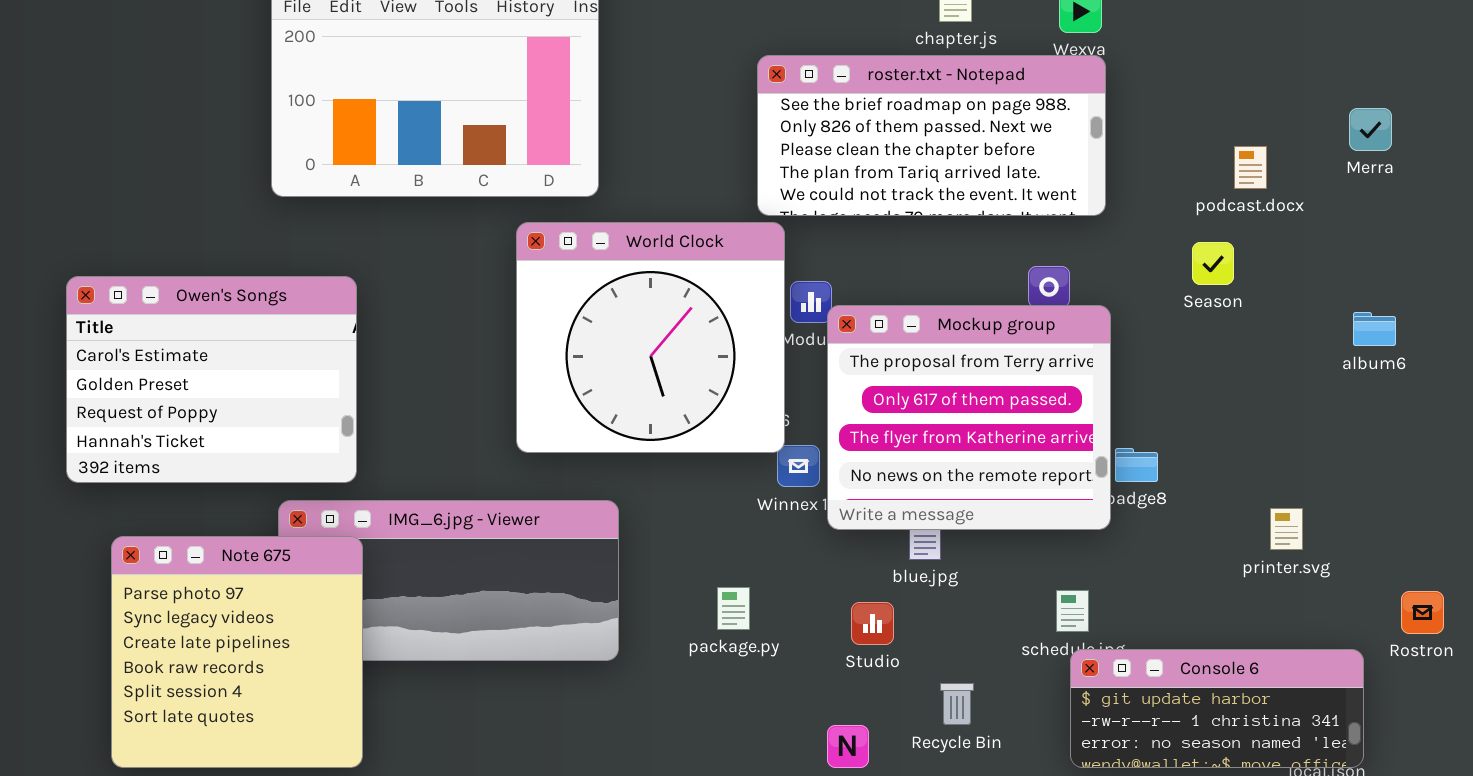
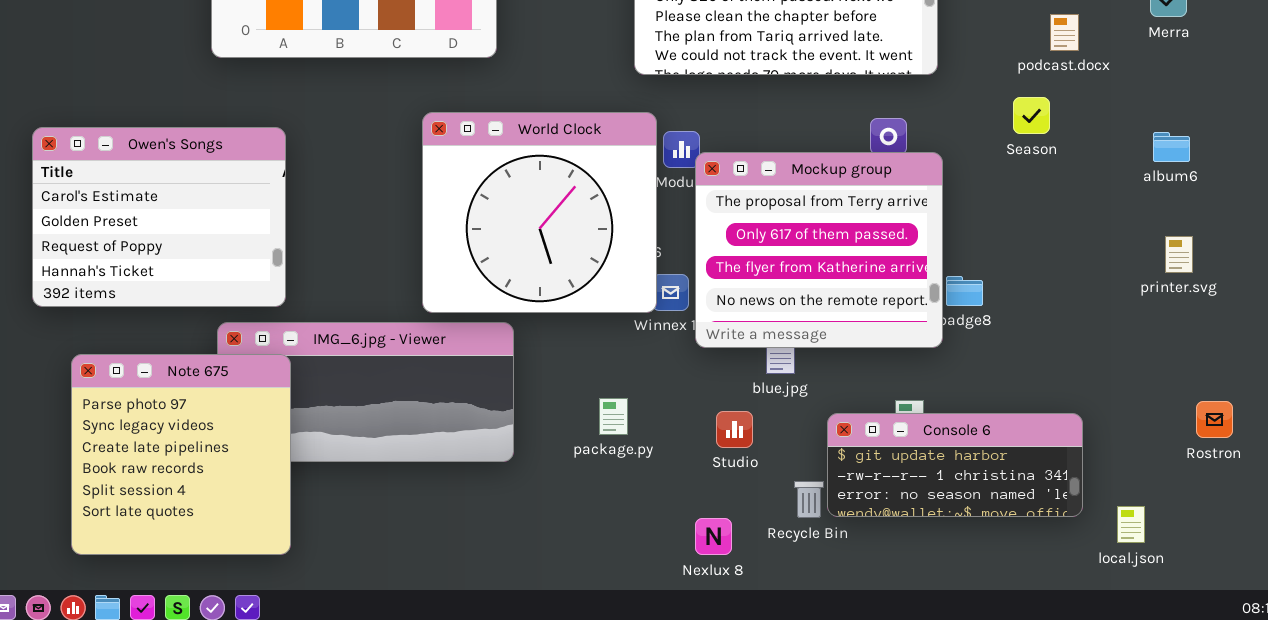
World Clock: [516,222,785,453] -> [422,112,657,313], moved
album6: [1353,312,1396,346] -> [1153,132,1190,162], moved
printer.svg: [1270,508,1303,550] -> [1165,236,1193,273], moved
Console 6: [1070,649,1364,768] -> [827,413,1083,517], moved

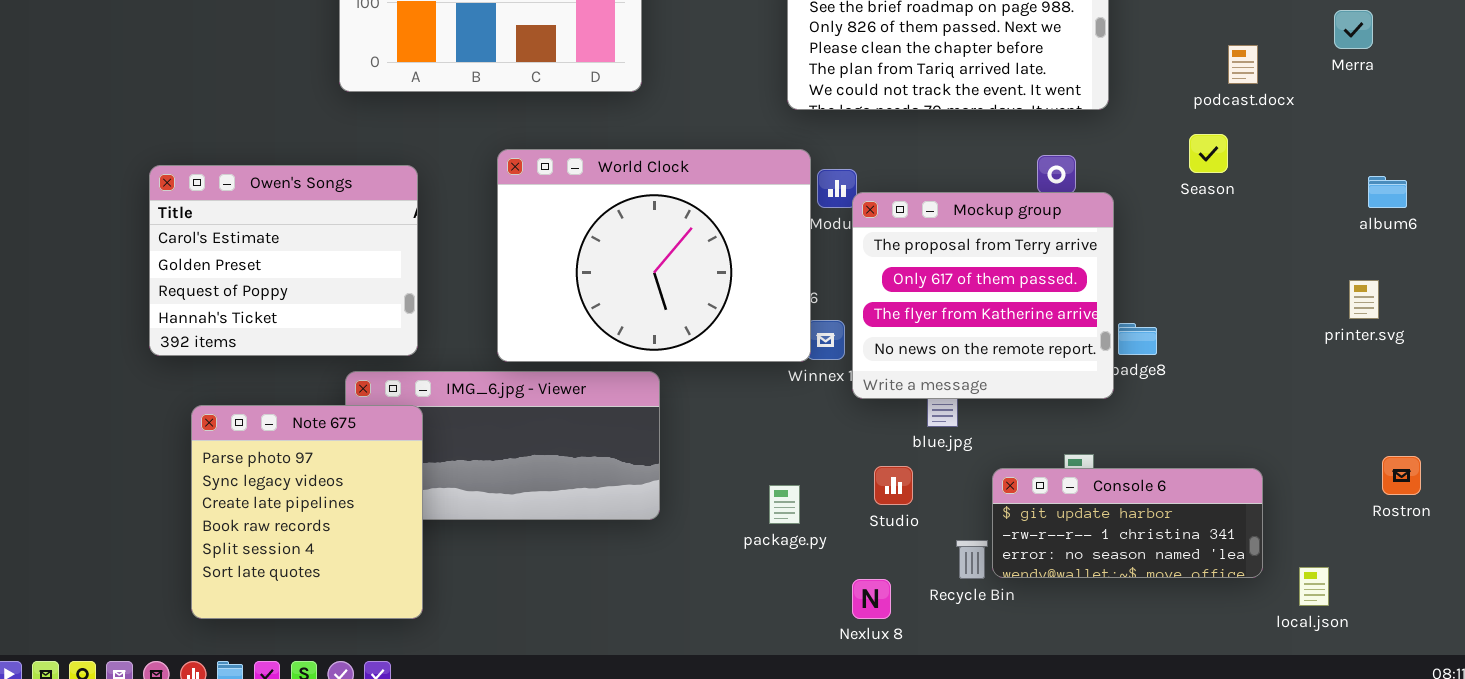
World Clock: [422,112,657,313] -> [497,149,811,362], resized
album6: [1153,132,1190,162] -> [1368,176,1407,208], moved
package.py: [599,398,628,435] -> [769,485,800,524], moved

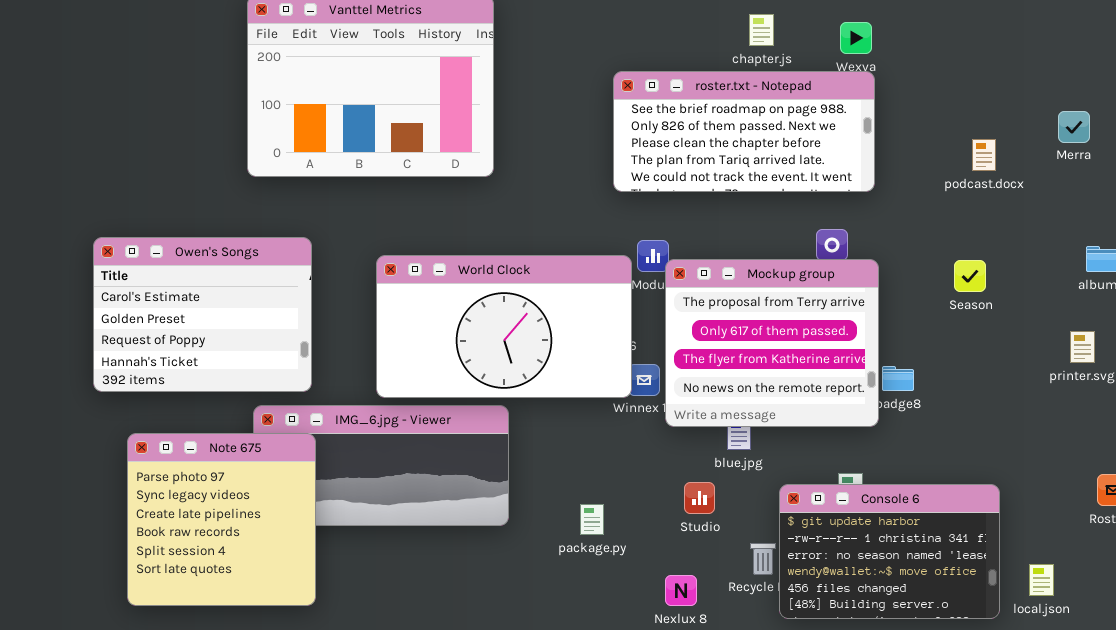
Season: [1189,134,1228,173] -> [954,260,986,292], moved
World Clock: [497,149,811,362] -> [376,255,632,398], resized
Console 6: [992,468,1263,578] -> [779,484,1000,619], resized
package.py: [769,485,800,524] -> [580,504,604,535], moved

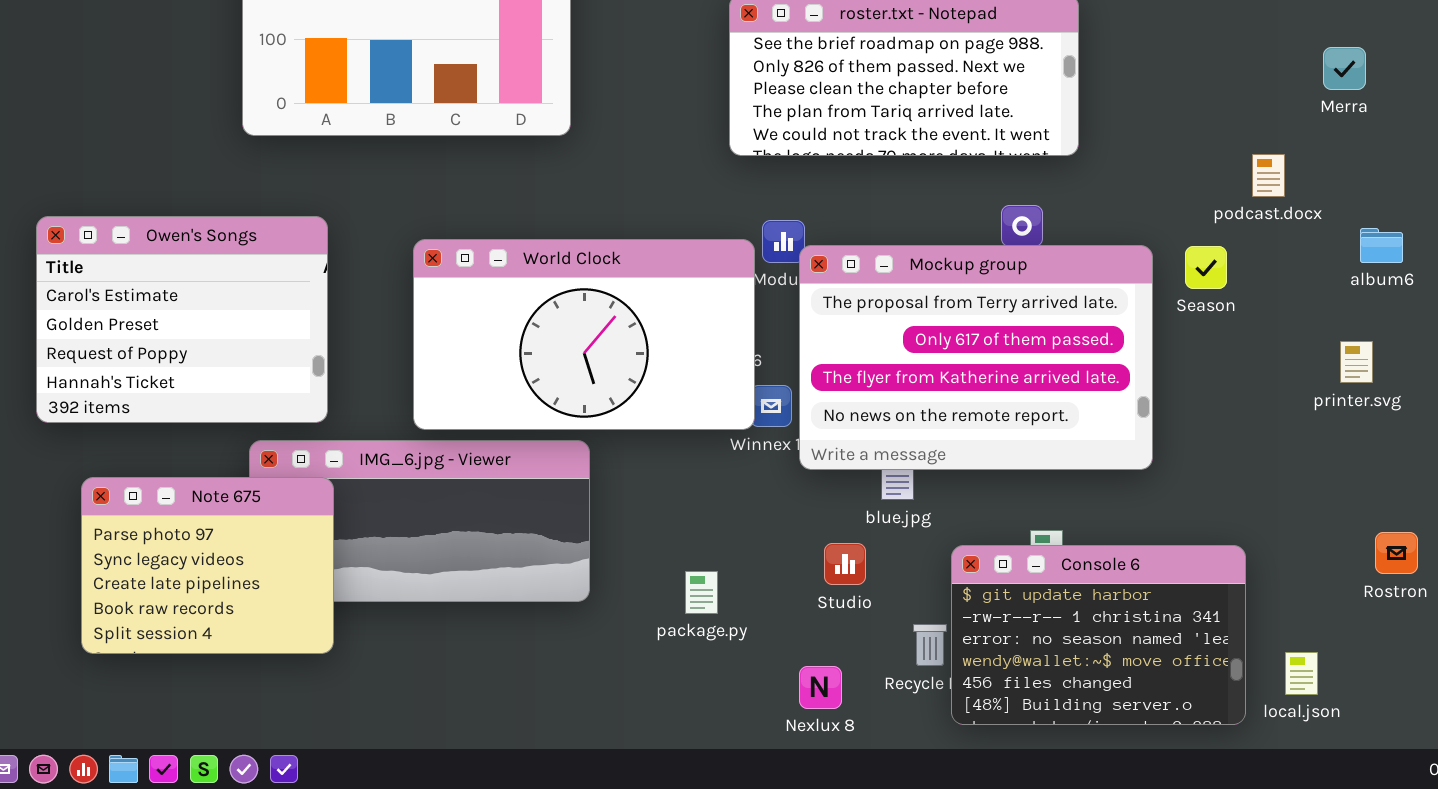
podcast.docx: [972,139,996,171] -> [1252,154,1285,197], moved
Mockup group: [665,259,879,427] -> [799,245,1153,470], resized
Note 675: [127,433,316,606] -> [81,477,334,654], resized

